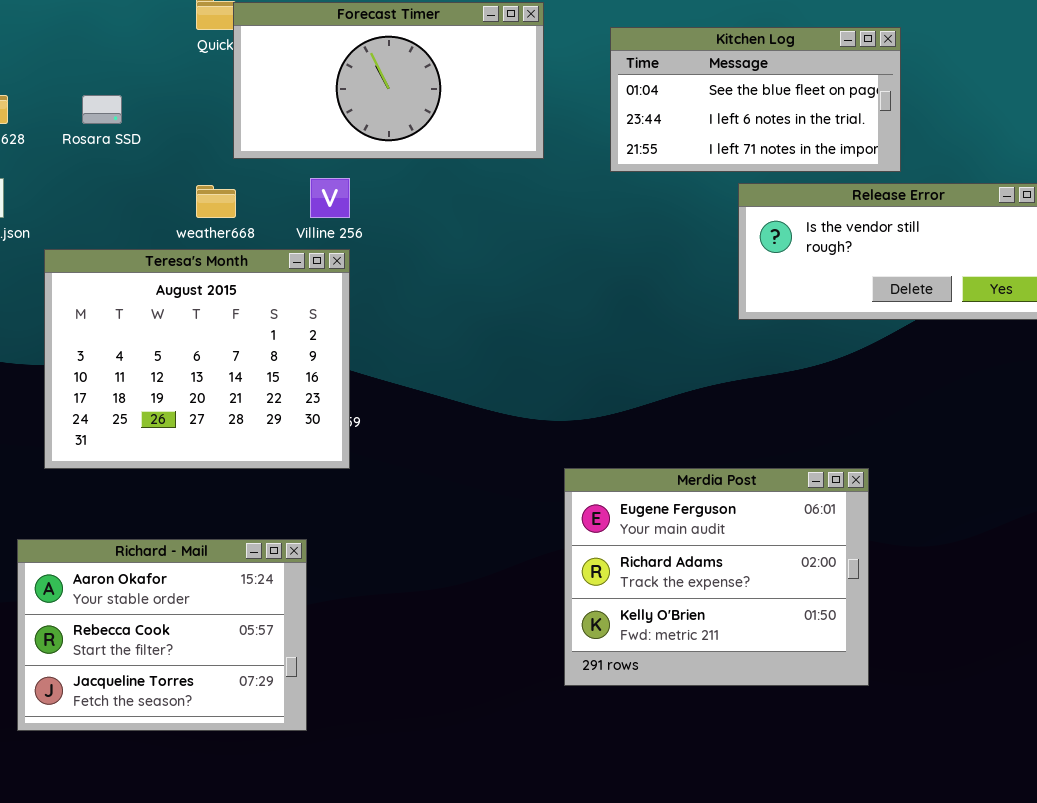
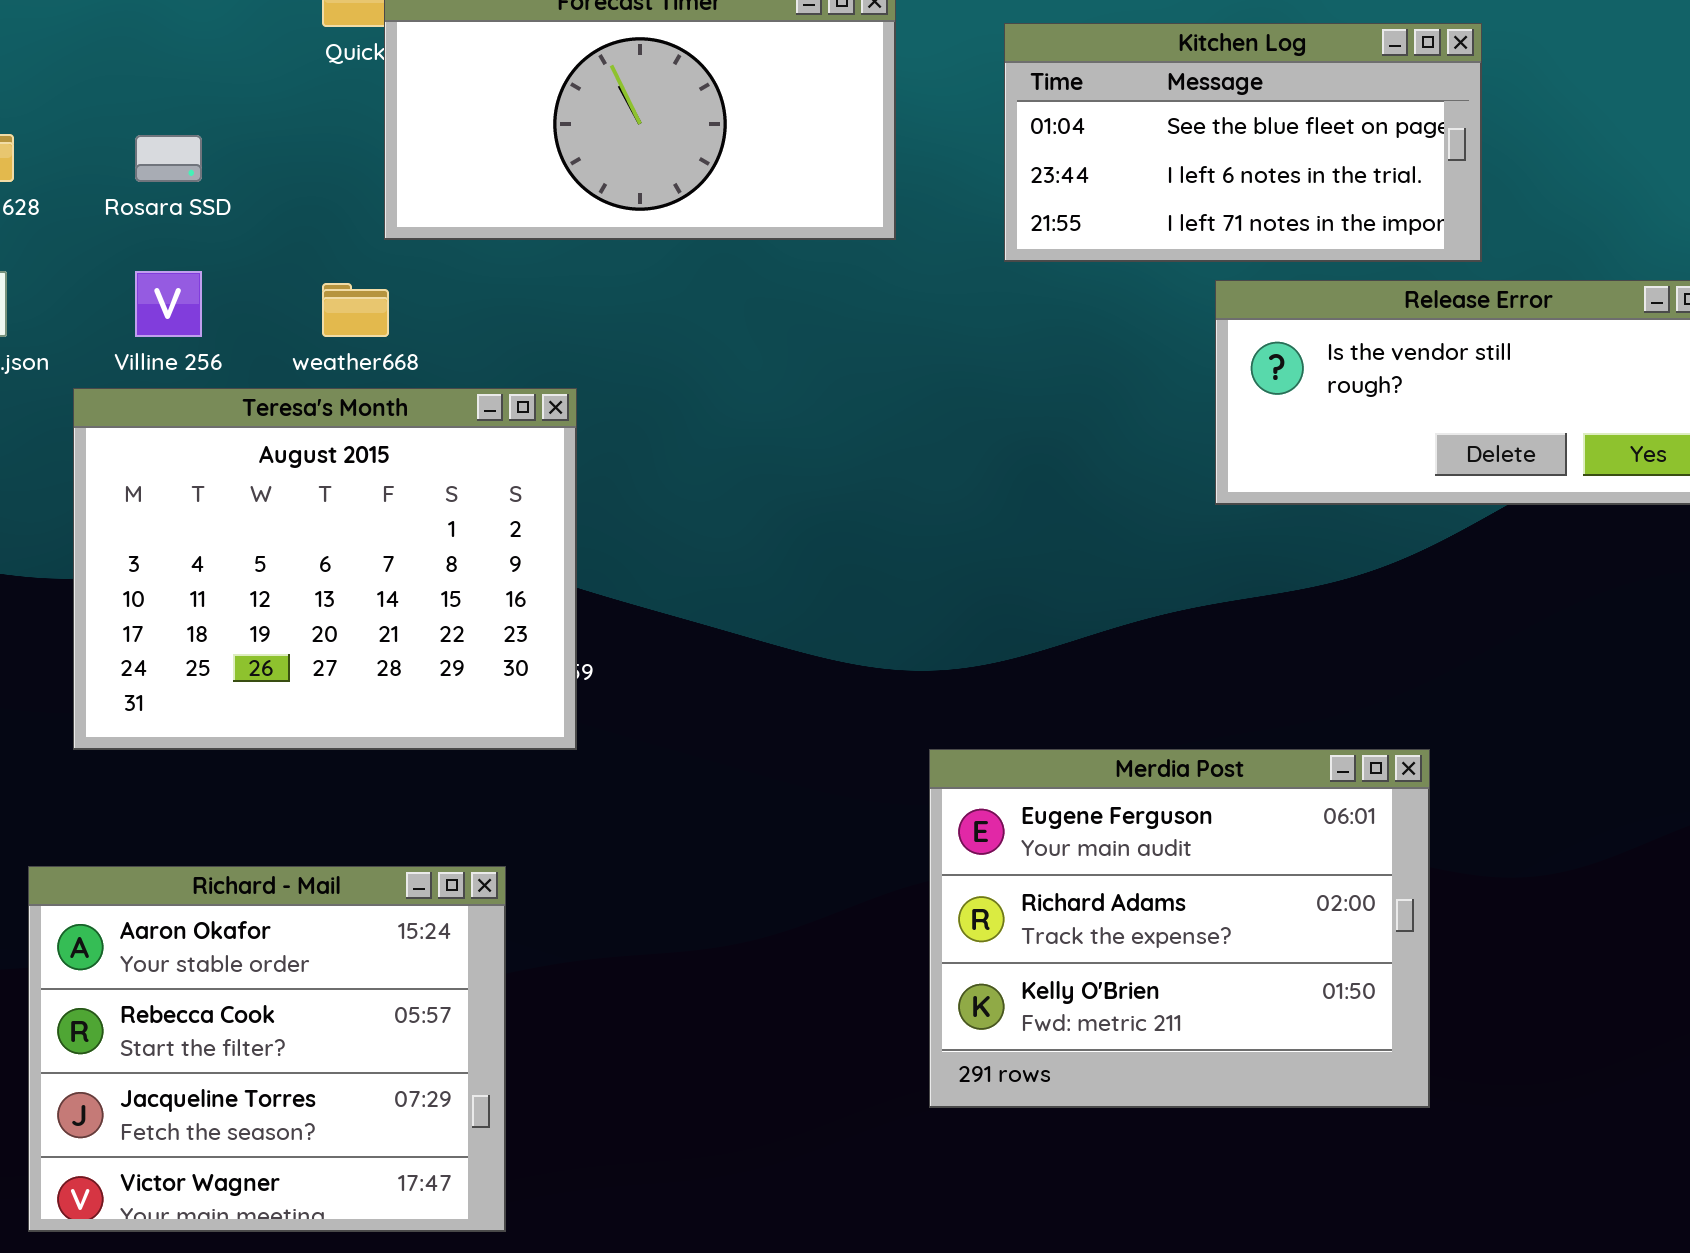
Villine 256: [310,178,350,218] -> [135,271,202,337], moved
Richard - Mail: [17,539,307,731] -> [28,866,506,1232], resized

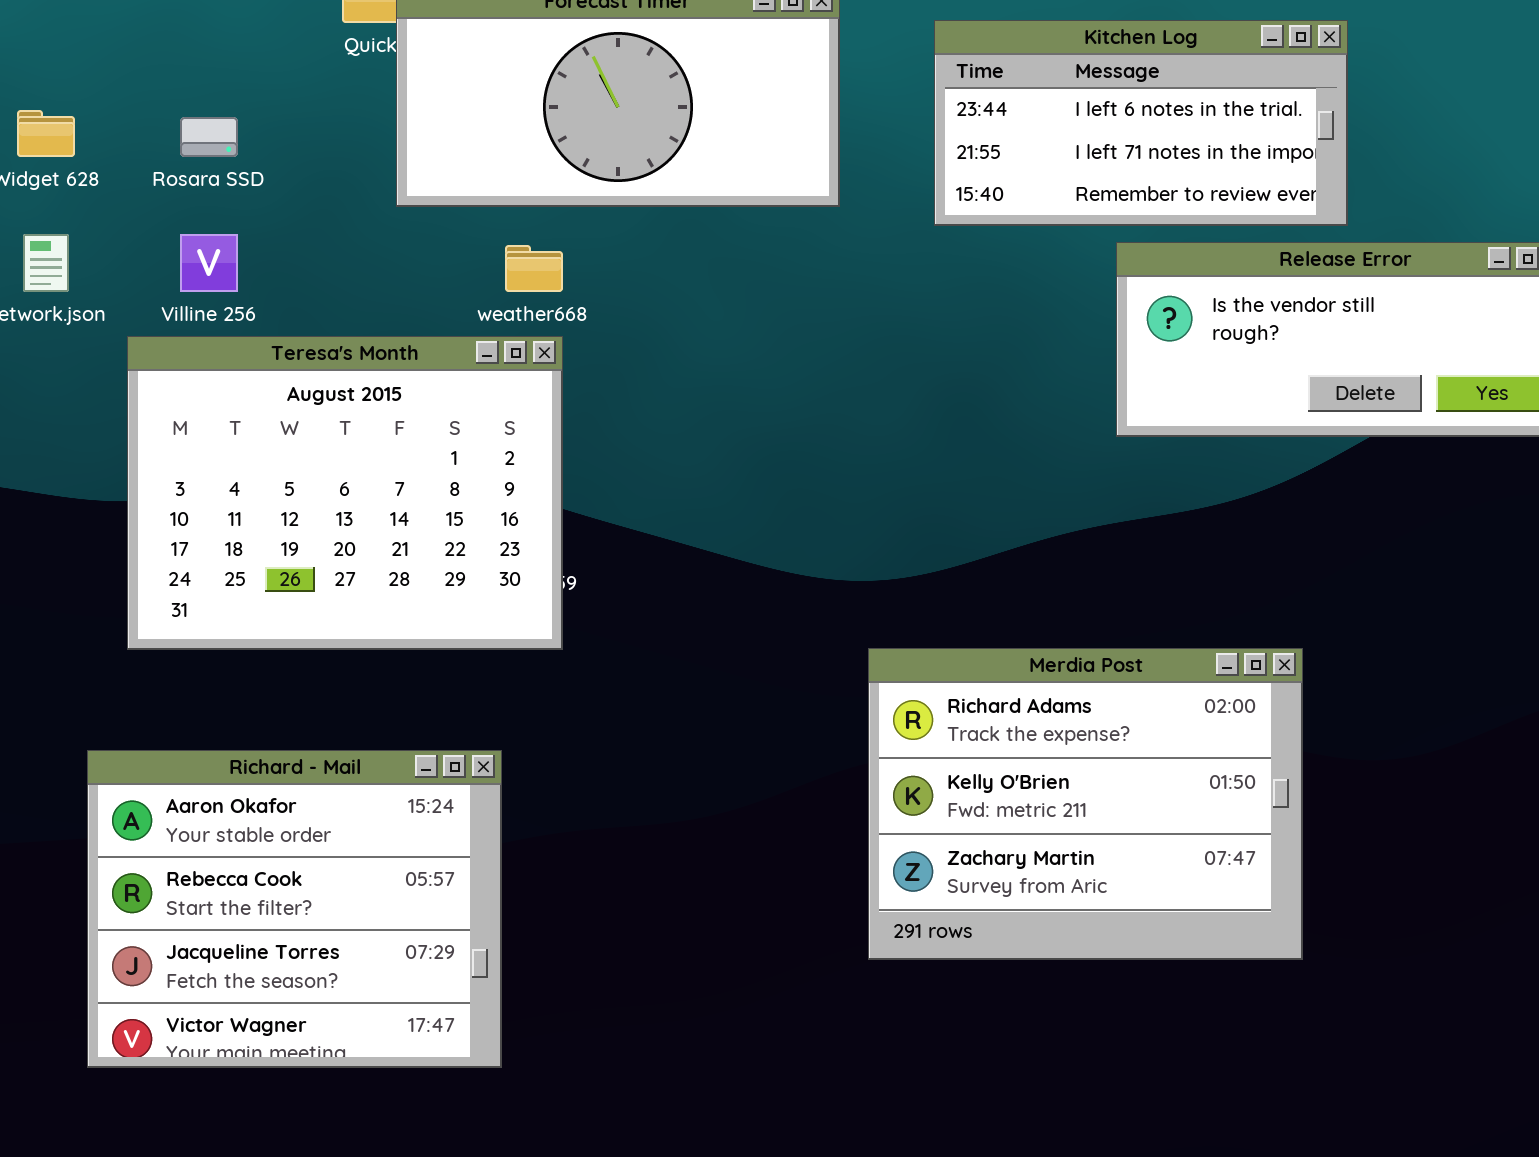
Kitchen Log: [1004,23,1482,262] -> [934,20,1348,226], scrolled down 1 row
weather668: [322,283,389,337] -> [505,245,563,292], moved
Merdia Post: [929,749,1430,1108] -> [868,648,1303,960], scrolled down 1 row

